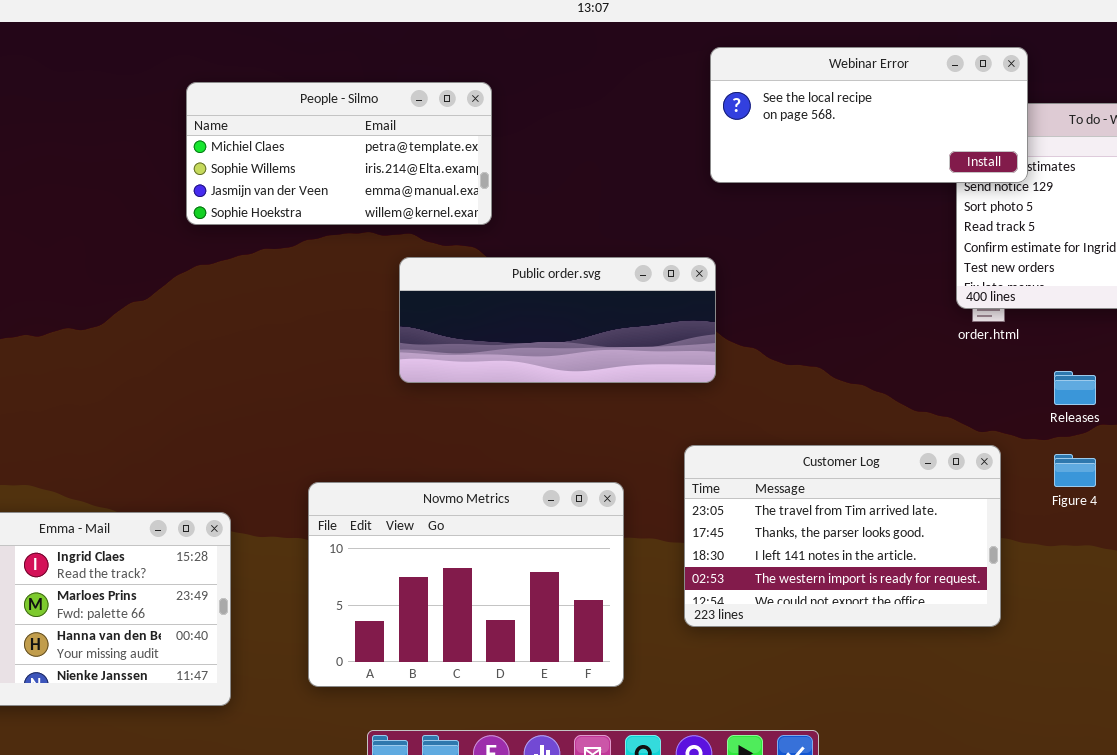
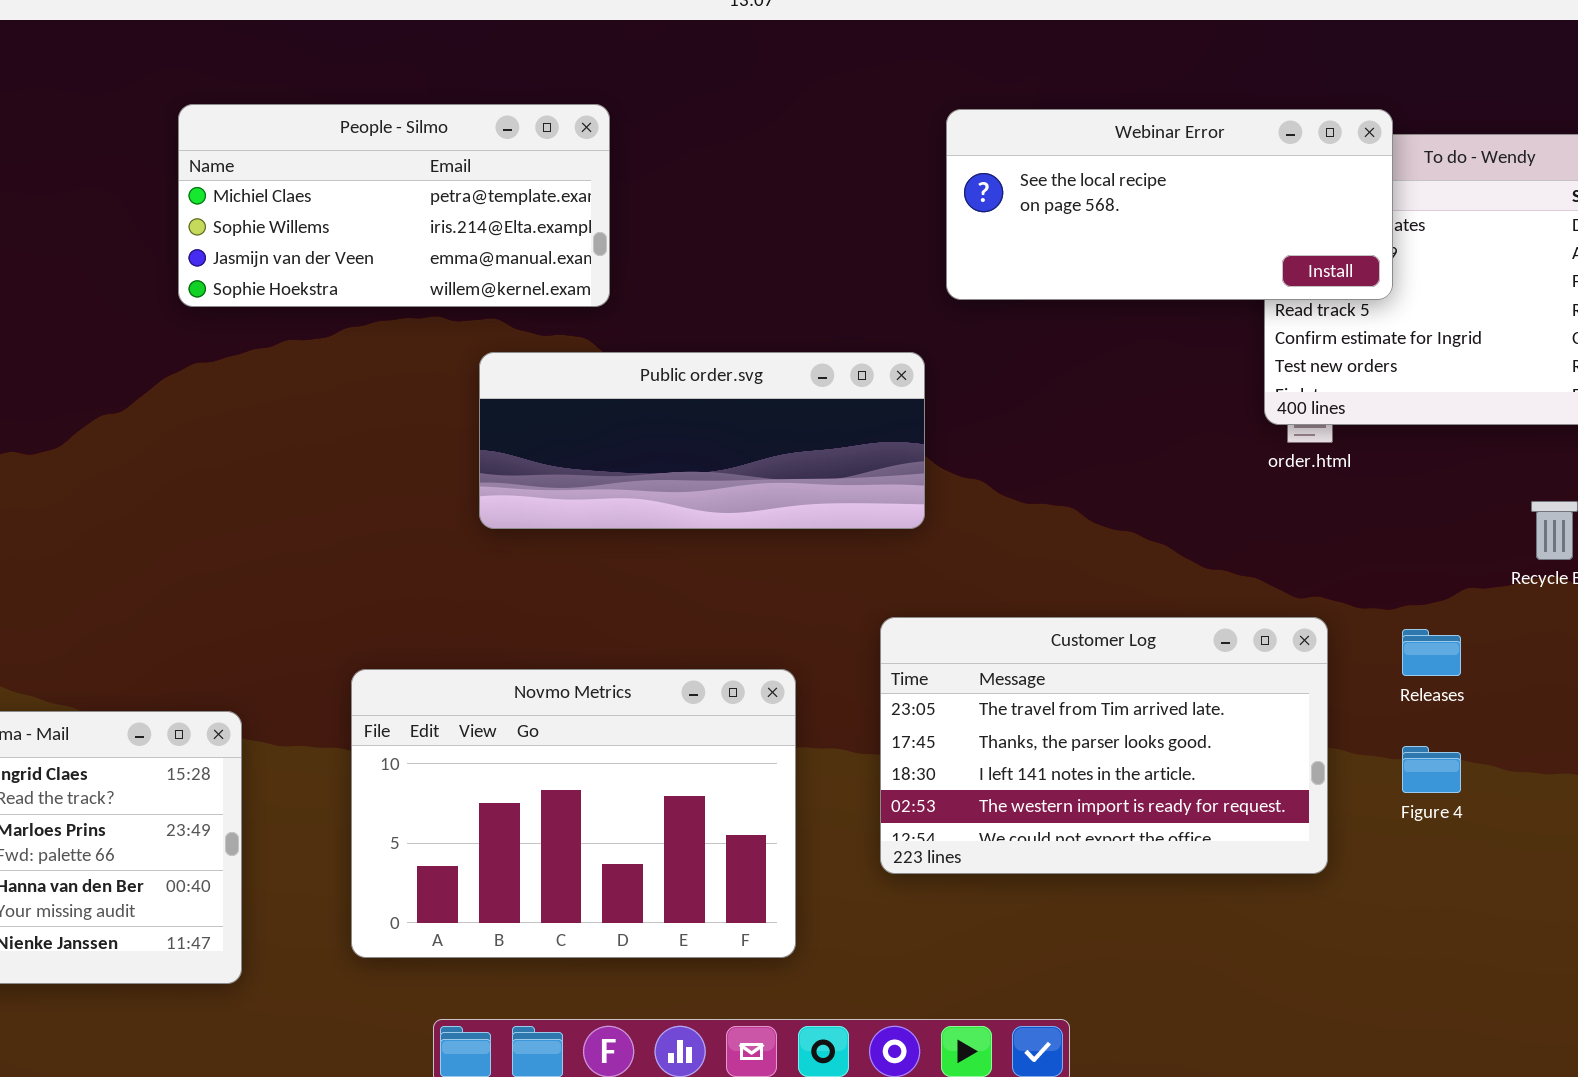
Webinar Error: [710,47,1028,183] -> [946,109,1393,300], moved
Releases: [1054,371,1096,405] -> [1402,629,1461,676], moved
Figure 4: [1054,454,1096,487] -> [1402,746,1461,793], moved

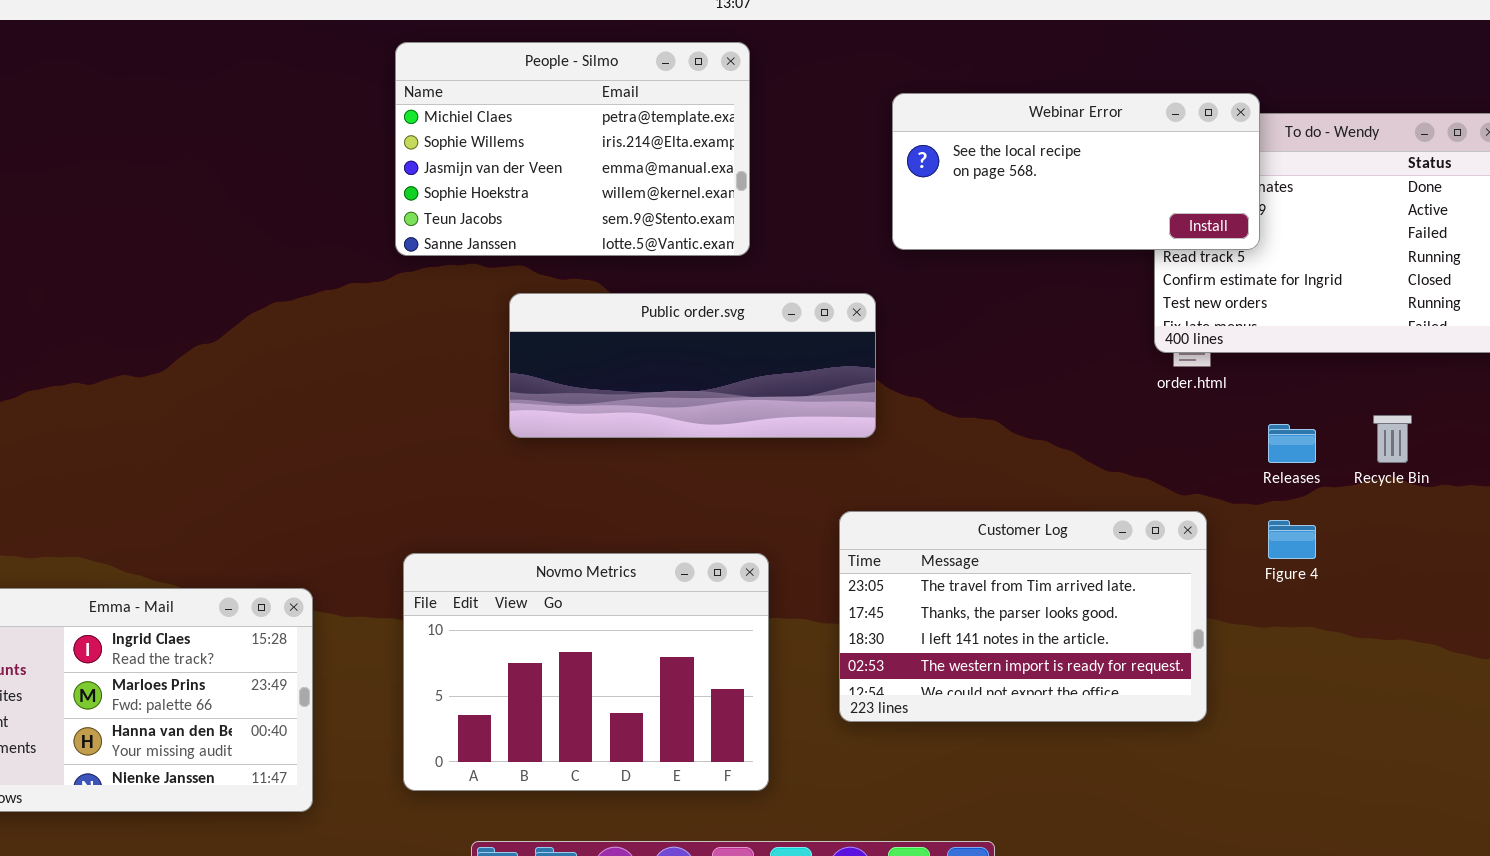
People - Silmo: [178,104,610,307] -> [395,42,750,256], moved, resized
Releases: [1402,629,1461,676] -> [1268,424,1316,463], moved
Figure 4: [1402,746,1461,793] -> [1268,520,1316,559], moved

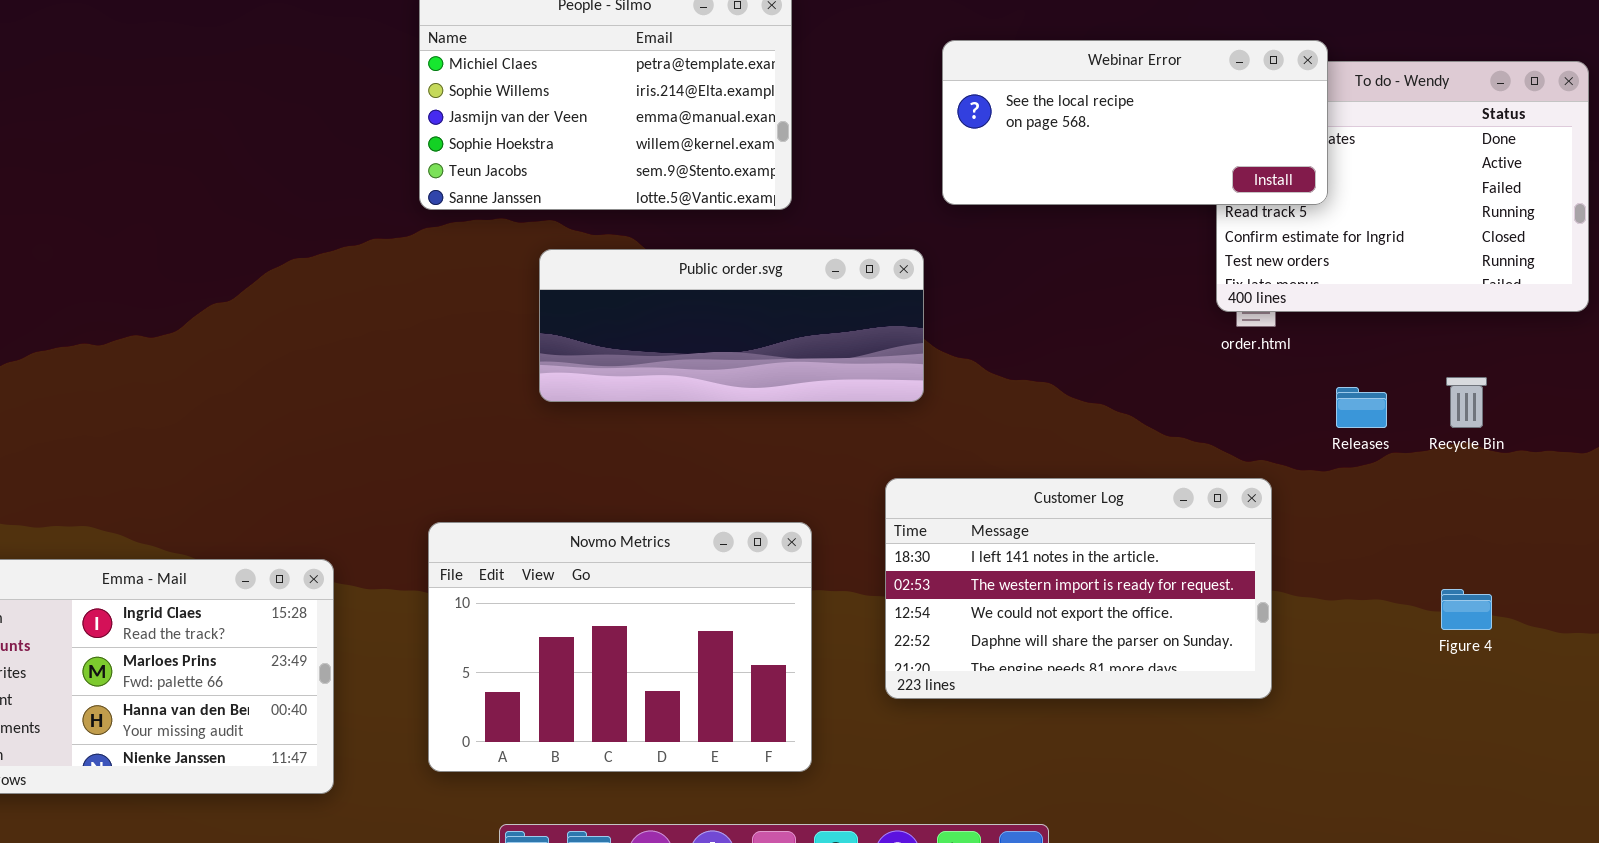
Customer Log: [839,511,1207,722] -> [885,478,1272,699], scrolled down 2 rows
Figure 4: [1268,520,1316,559] -> [1441,589,1492,630], moved

